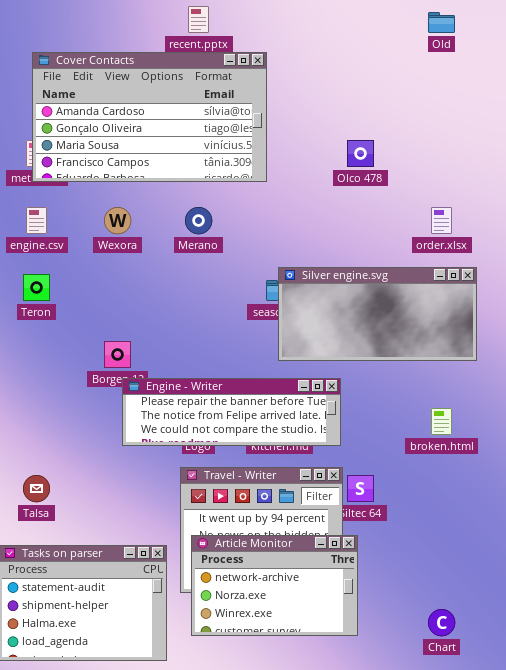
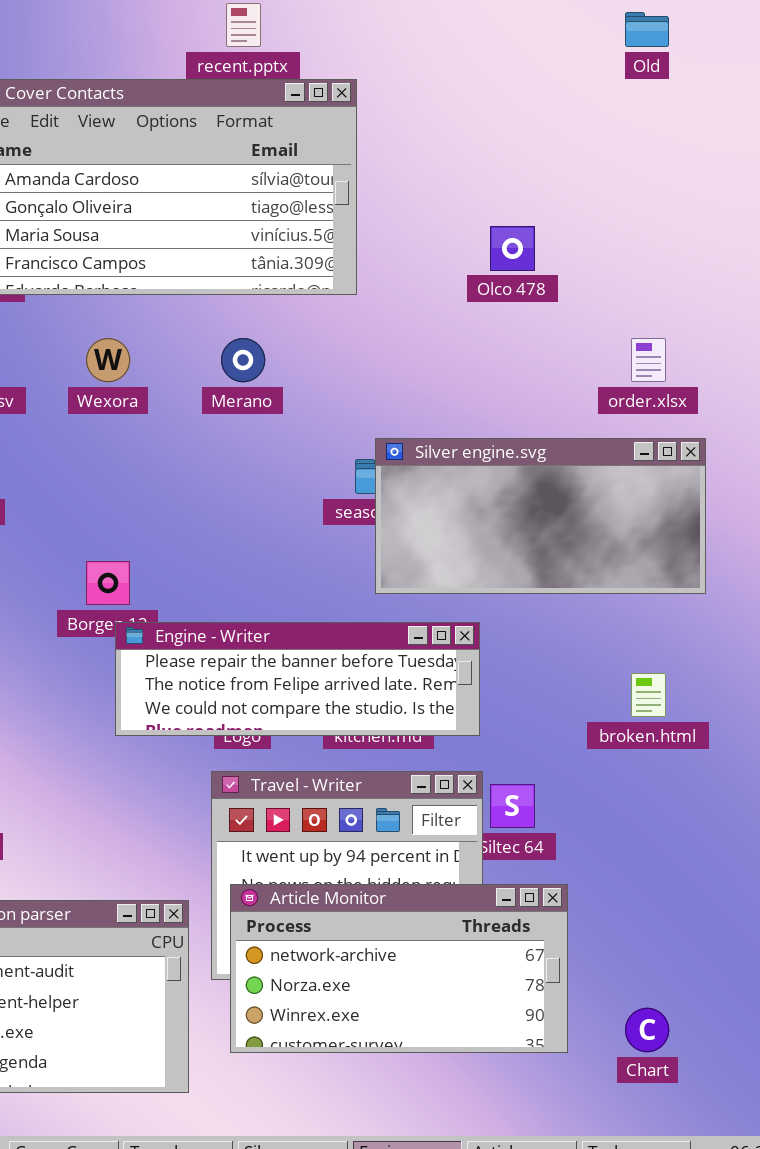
Article Monitor: [191,535,358,636] -> [230,884,568,1053], resized

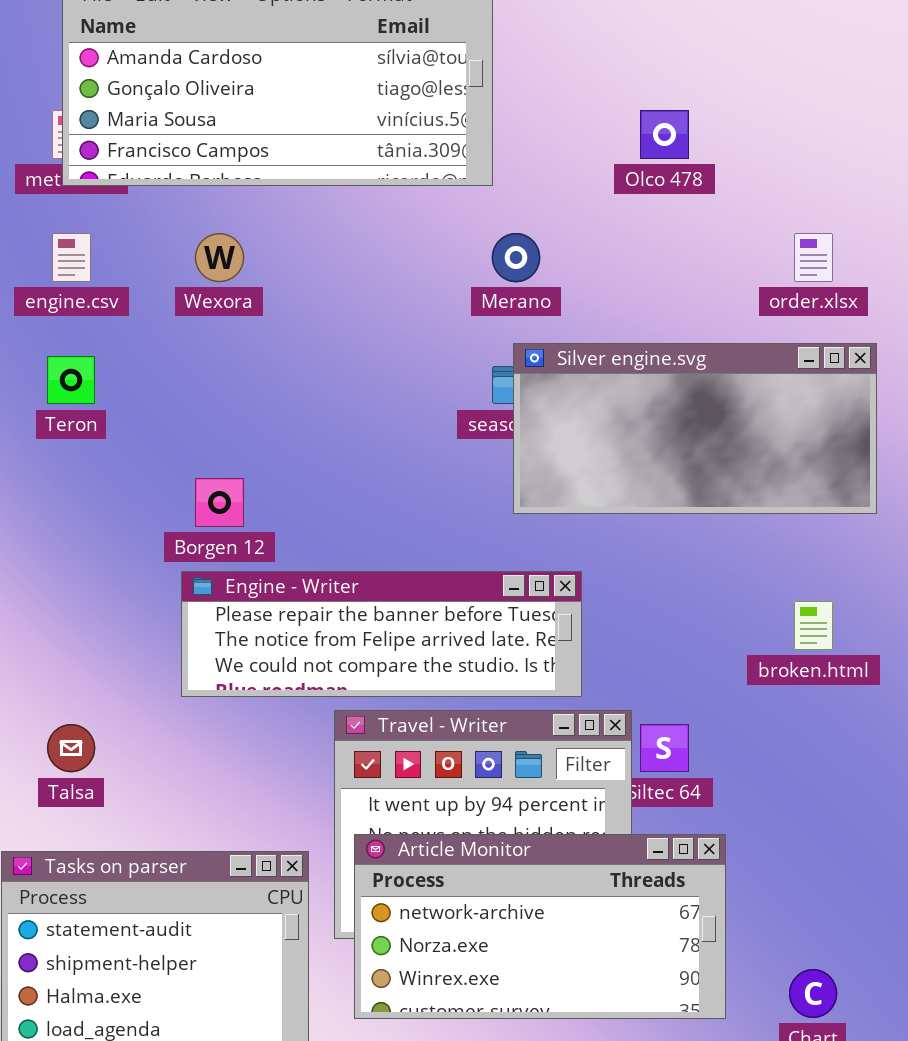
Merano: [221,338,265,382] -> [492,233,540,282], moved
Engine - Writer: [115,622,480,736] -> [181,571,582,697], moved

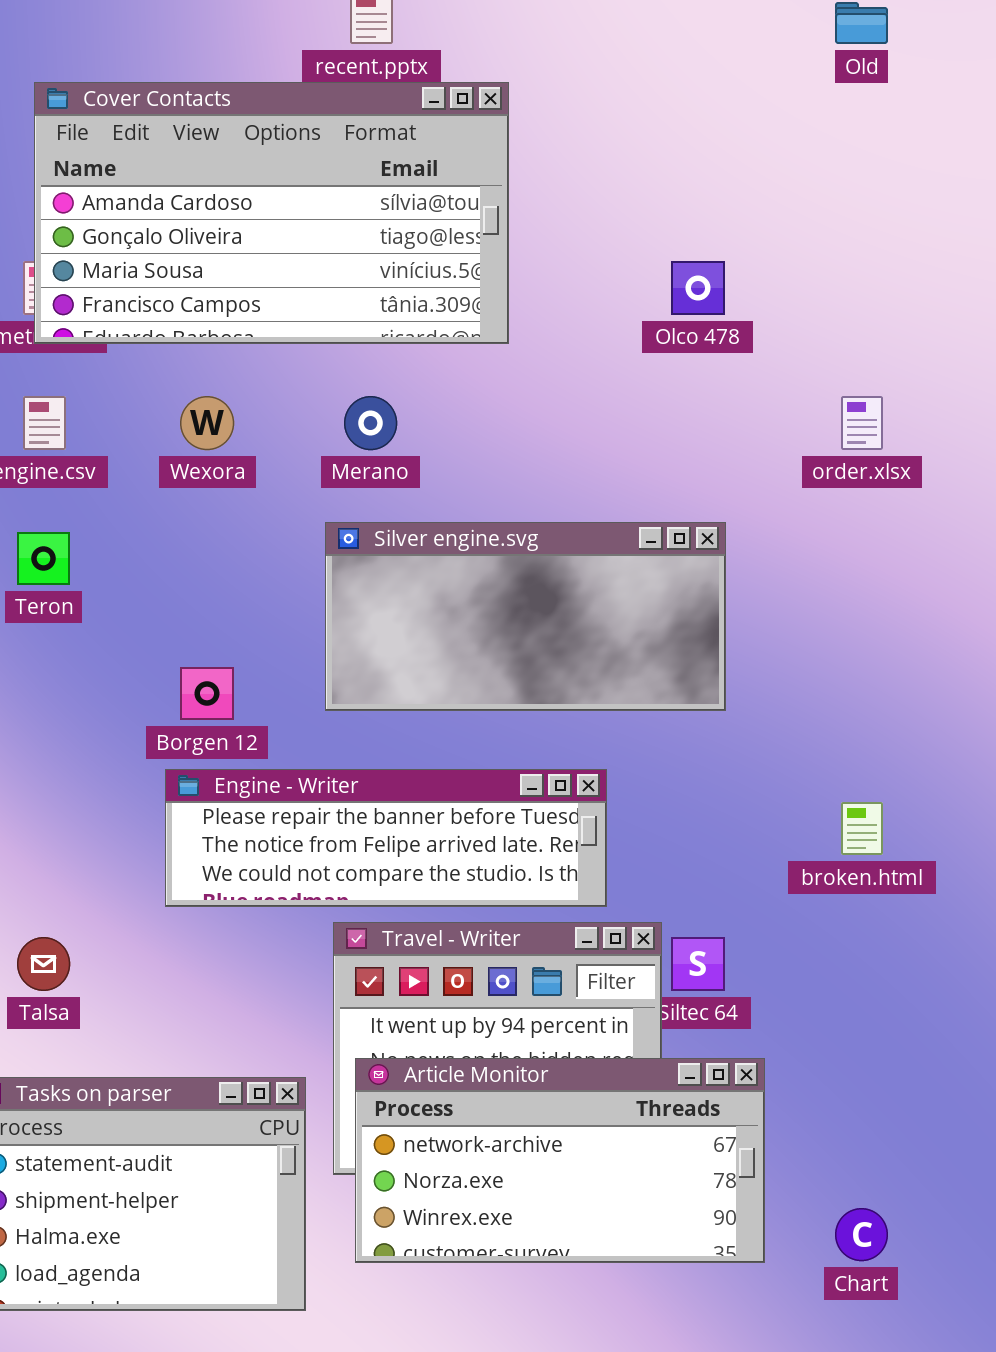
Merano: [492,233,540,282] -> [344,396,397,450], moved
Silver engine.svg: [513,343,877,514] -> [325,522,726,711], moved

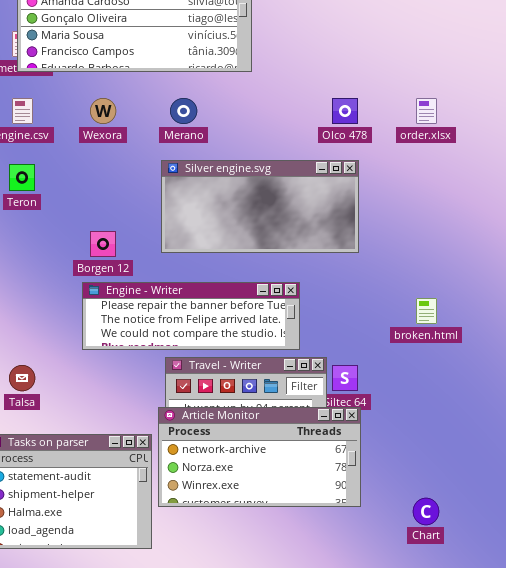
Olco 478: [671,261,725,315] -> [332,98,358,124], moved
Article Monitor: [355,1058,765,1263] -> [158,407,361,507], moved

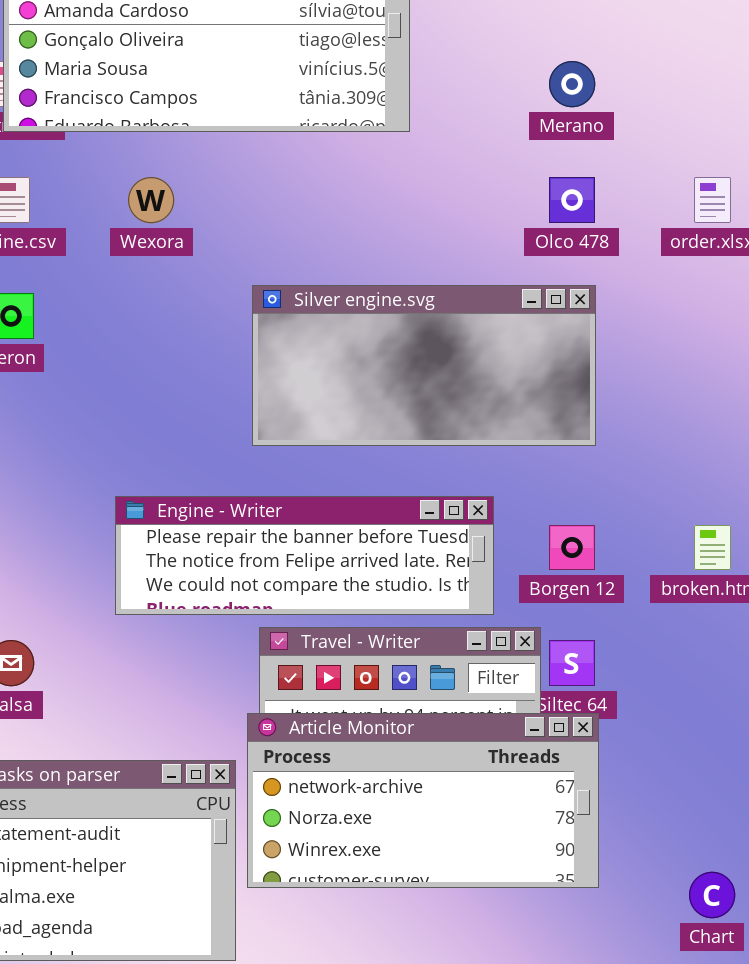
Merano: [170,98,197,124] -> [549,61,595,107], moved
Borgen 12: [90,231,116,257] -> [549,525,595,570], moved

